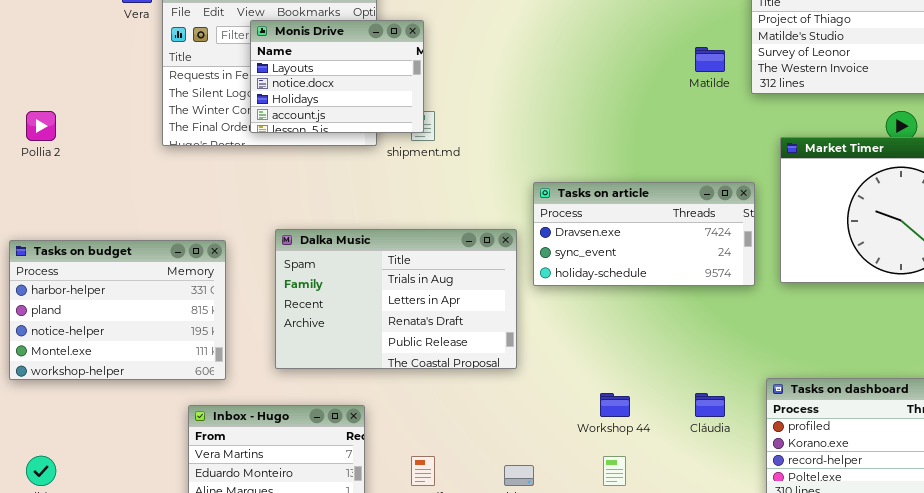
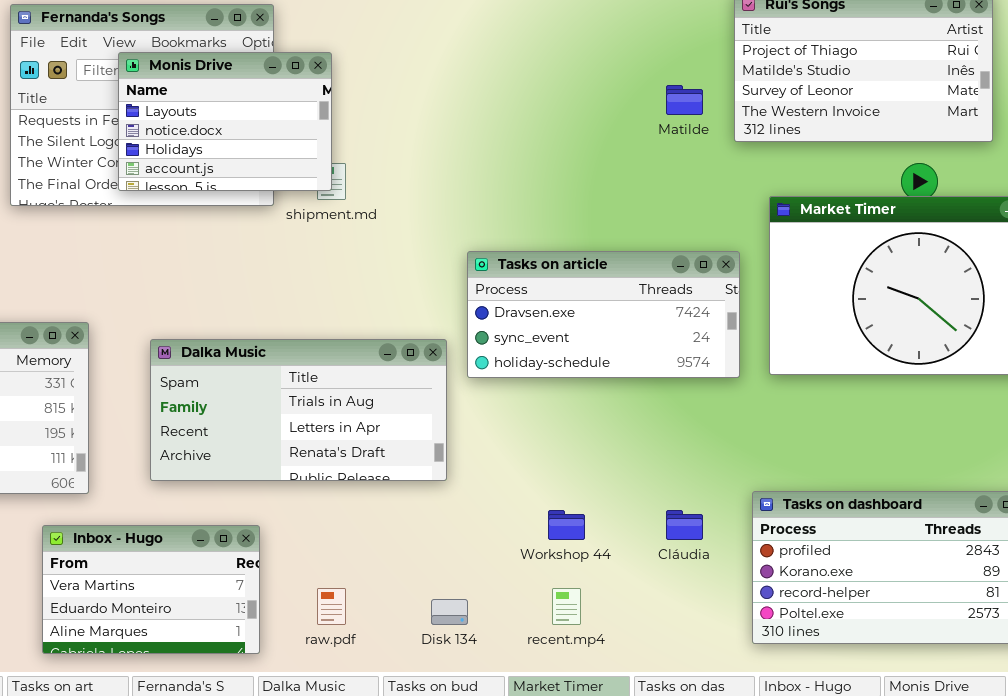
Dalka Music: [275,229,517,369] -> [150,339,447,481], resized

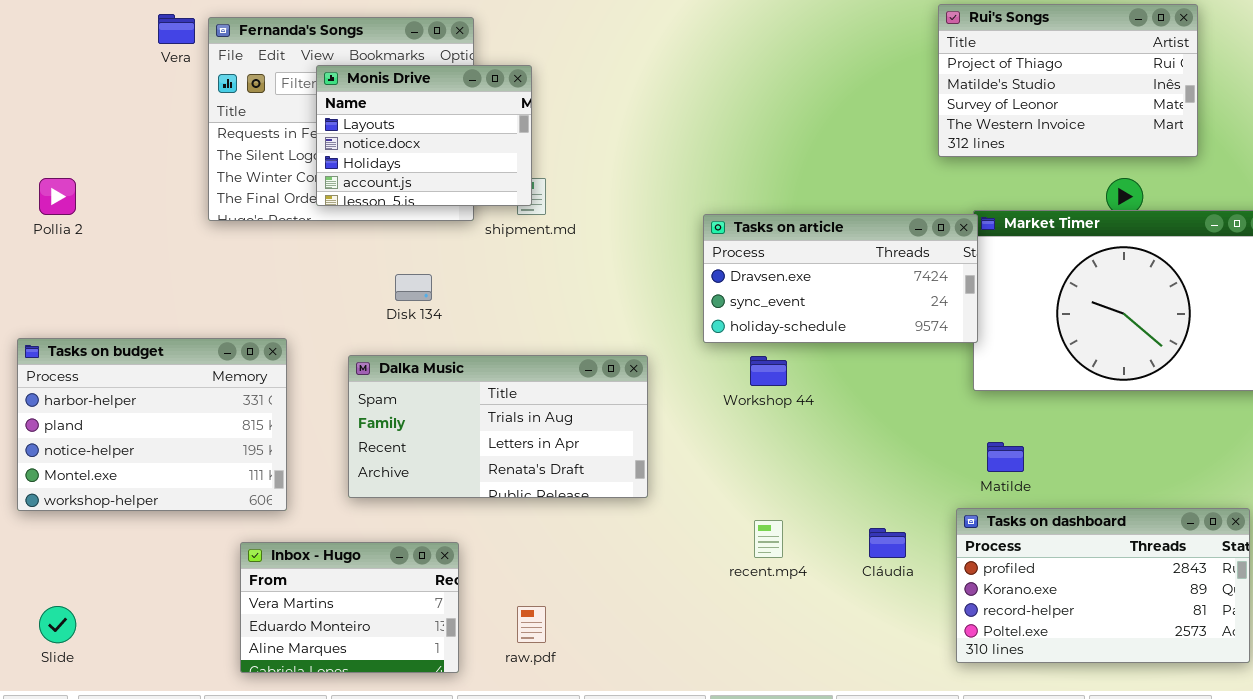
Matilde: [666,85,703,115] -> [987,442,1024,472], moved
Tasks on article: [467,251,740,378] -> [703,214,978,343], moved
Workshop 44: [548,510,585,540] -> [750,356,787,386], moved
recent.mp4: [552,588,581,625] -> [754,520,783,558], moved
Disk 134: [431,599,468,625] -> [395,274,432,301], moved

